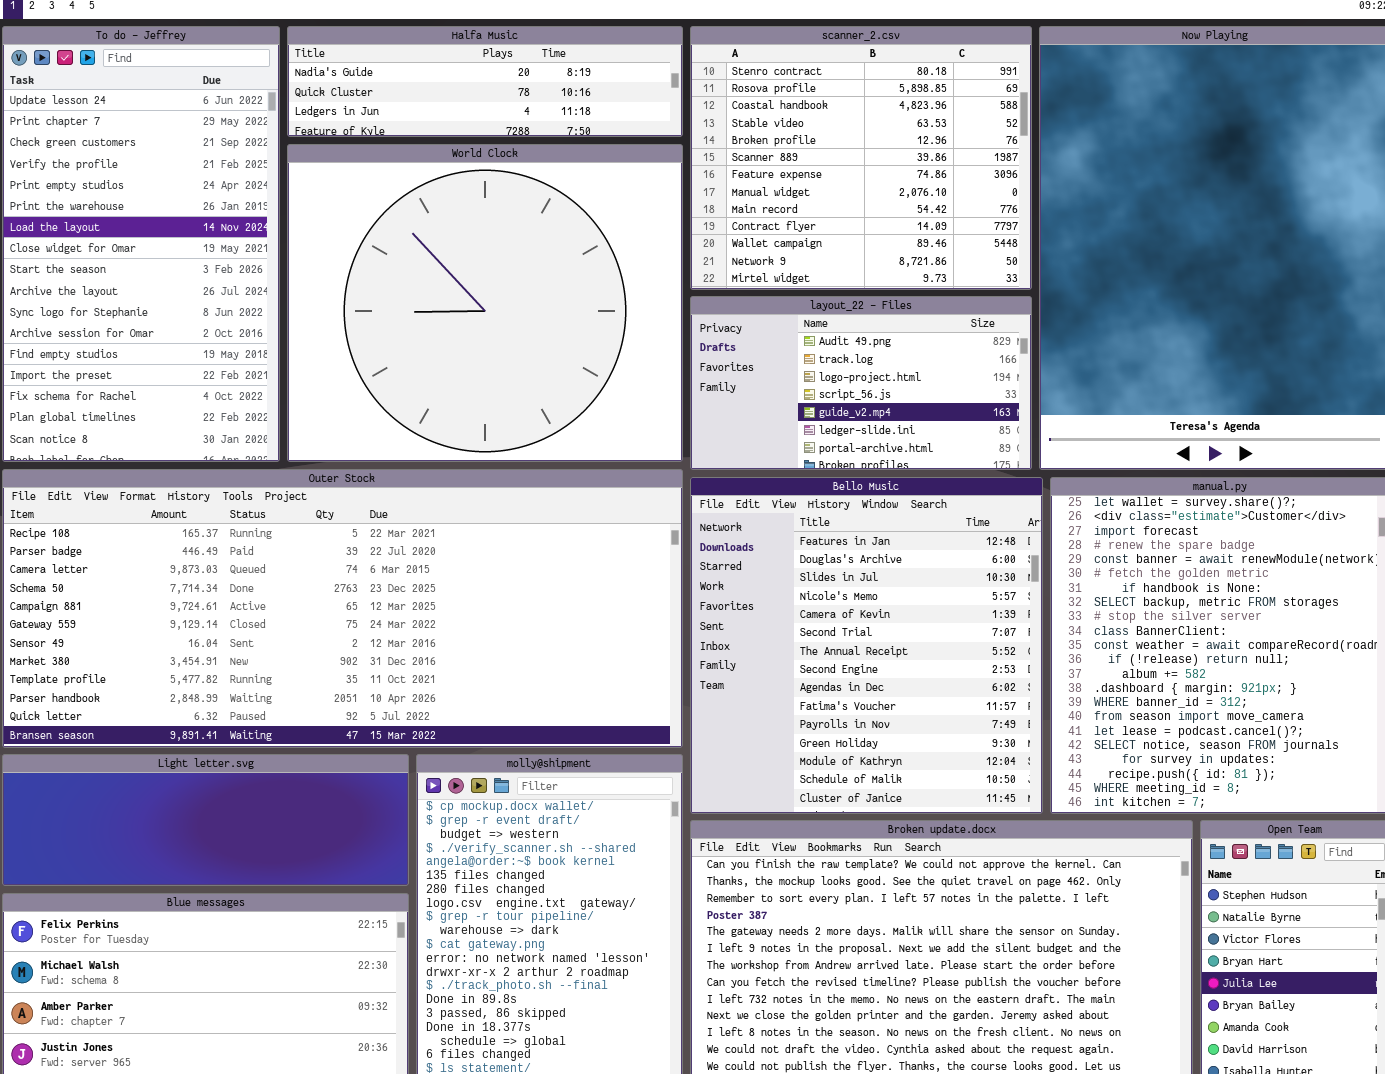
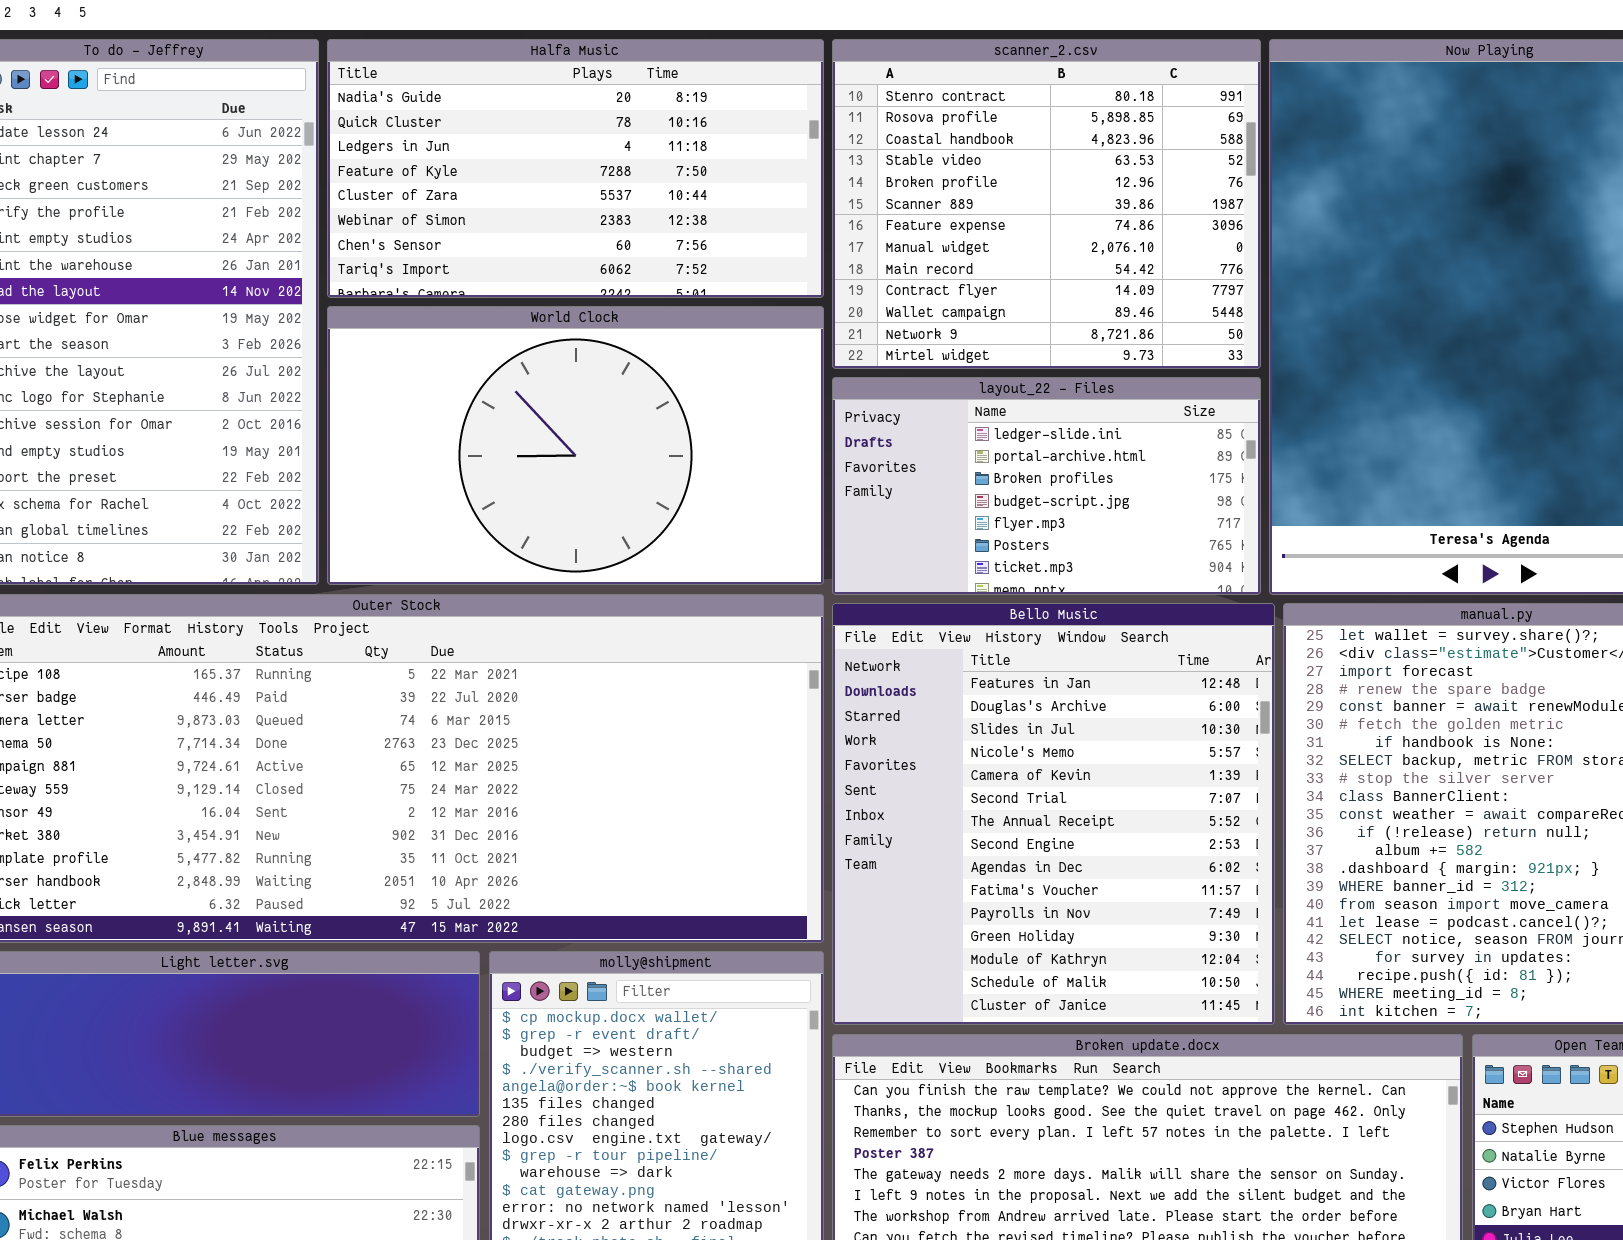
Halfa Music: [287,26,683,137] -> [327,39,824,298], resized
World Clock: [287,144,683,462] -> [327,306,824,585], resized
layout_22 - Files: [690,296,1032,470] -> [832,377,1261,595], scrolled down 5 rows

